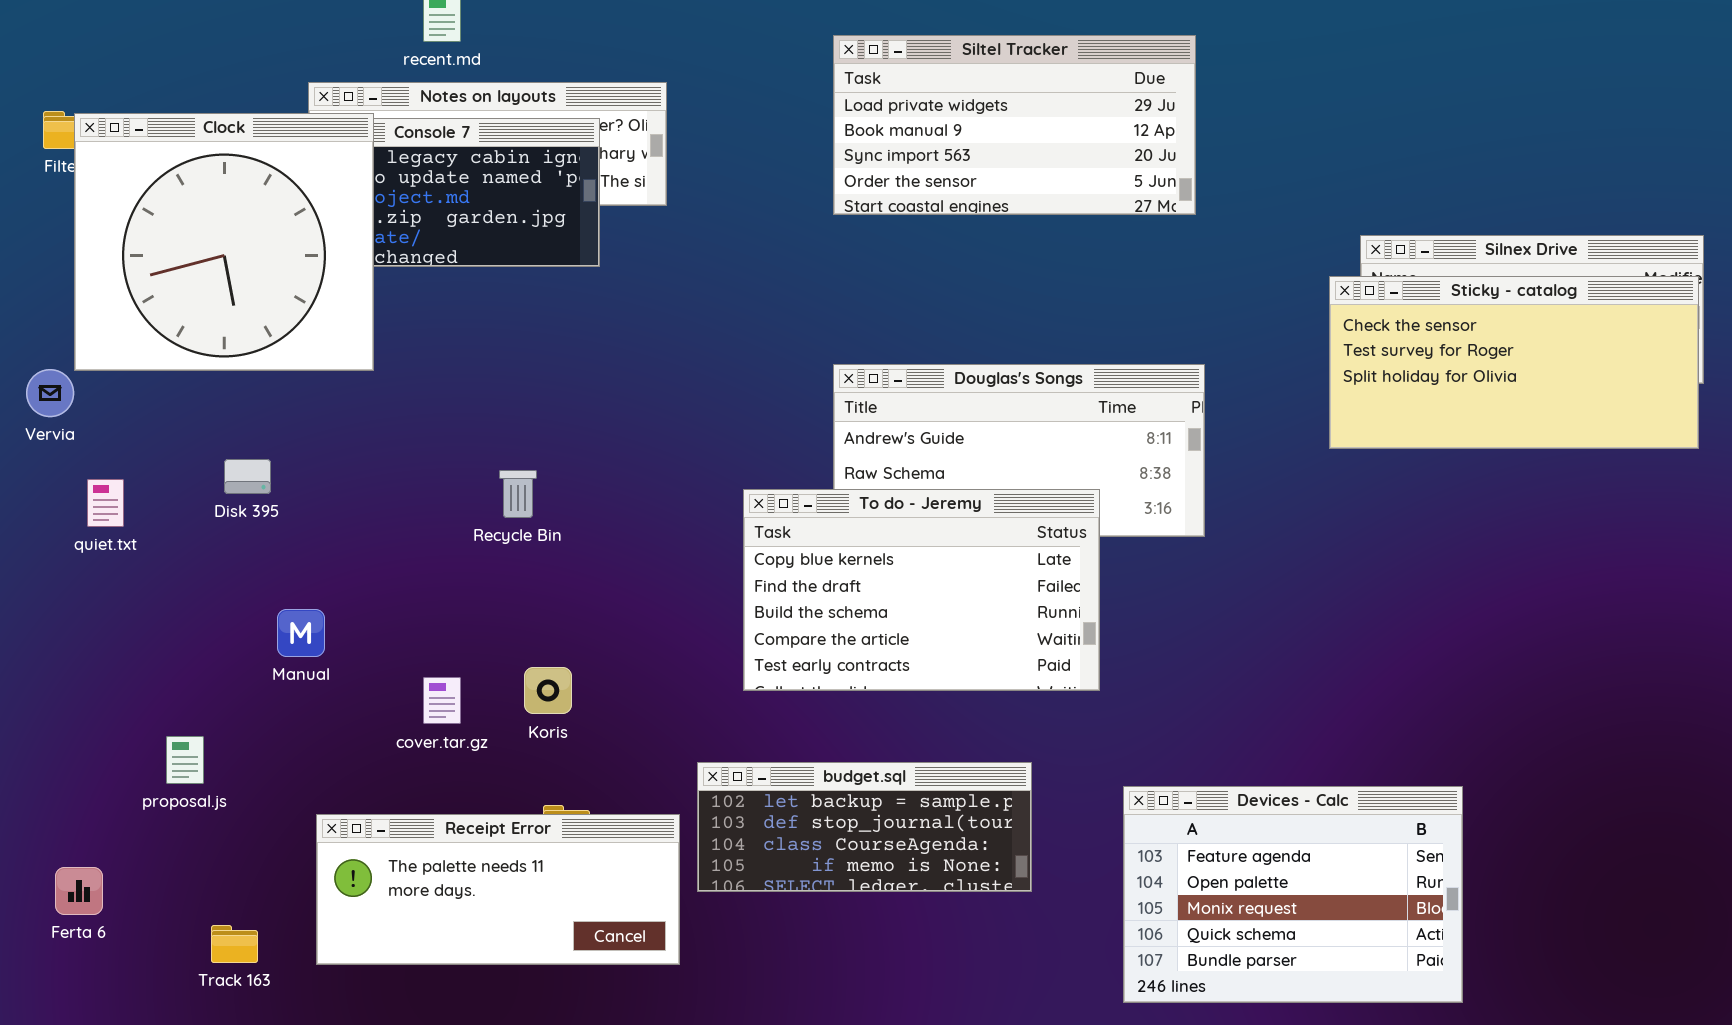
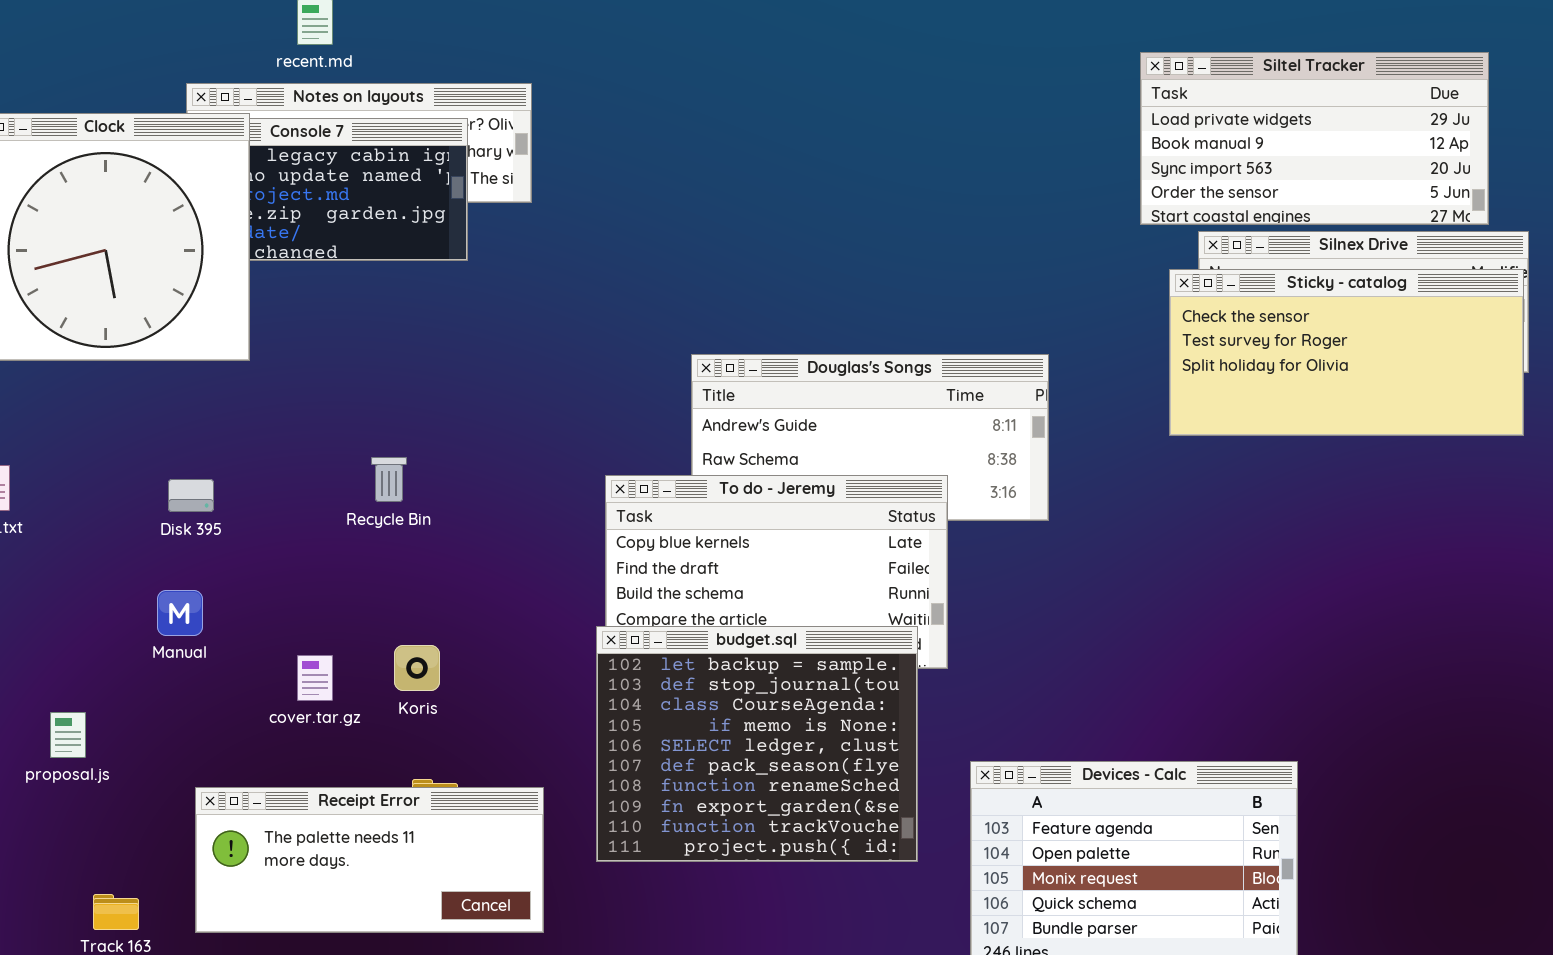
Siltel Tracker: [833,35,1196,215] -> [1140,52,1489,225], moved
Disk 395: [224,459,271,494] -> [168,479,214,512], moved
budget.sql: [697,762,1032,892] -> [596,626,918,862], moved, resized

